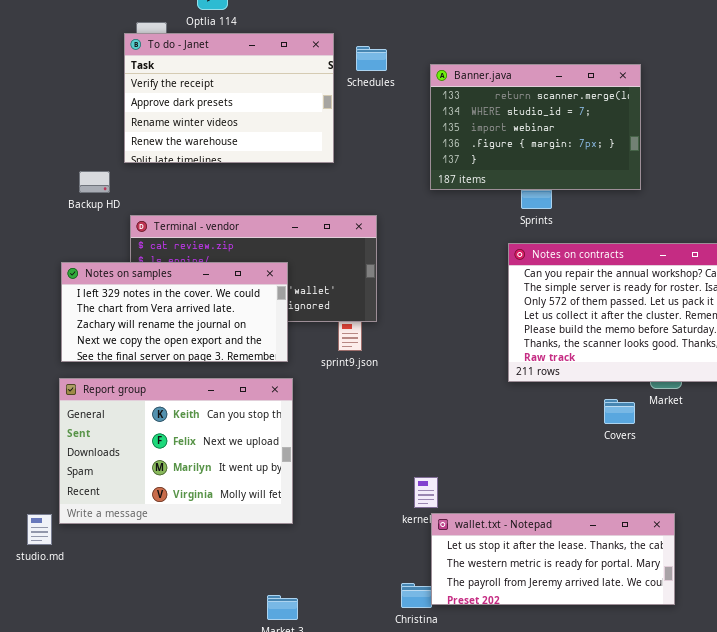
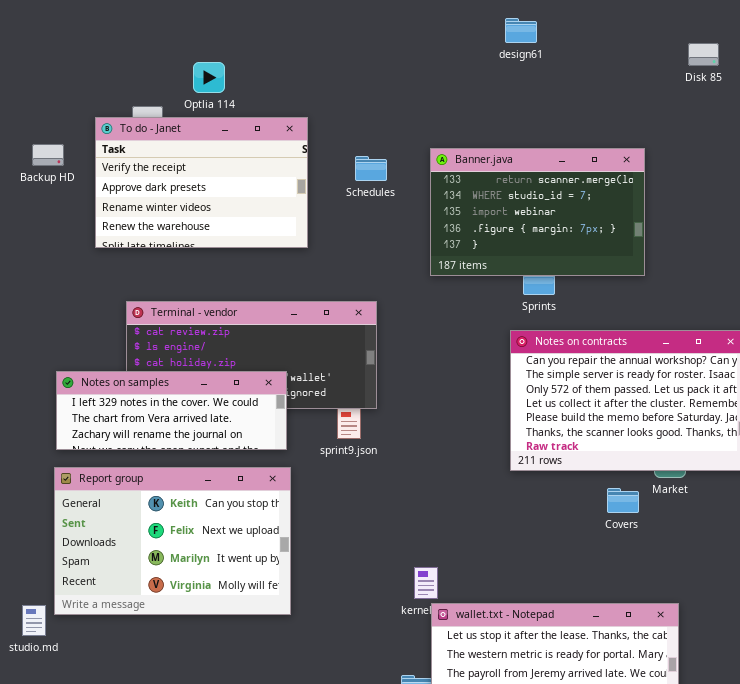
To do - Janet: [124,33,334,163] -> [95,117,308,248], moved
Schedules: [356,46,387,71] -> [355,156,387,181], moved
Backup HD: [79,171,110,193] -> [32,144,64,166], moved
Notes on samples: [61,262,288,362] -> [56,371,287,450], resized

